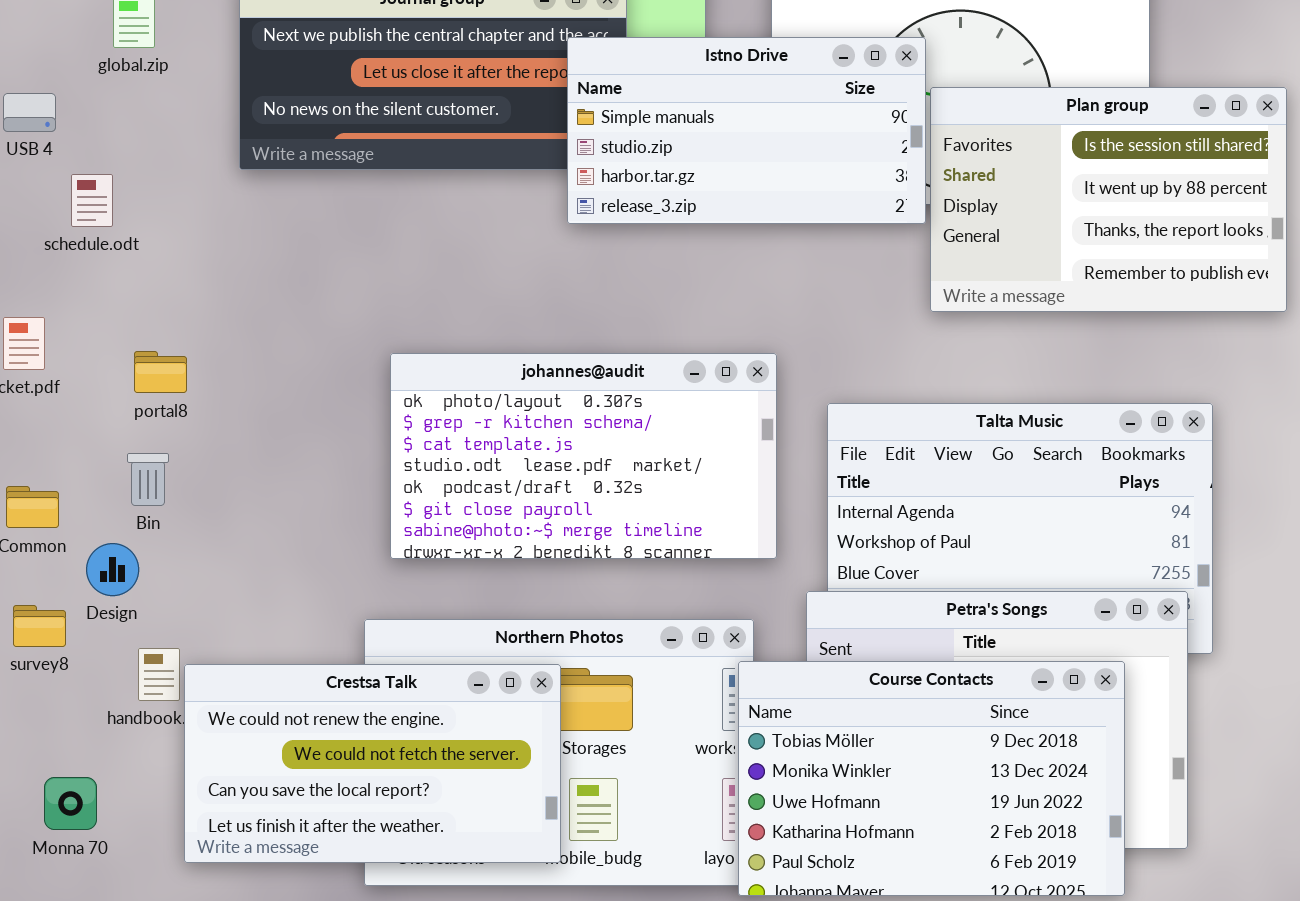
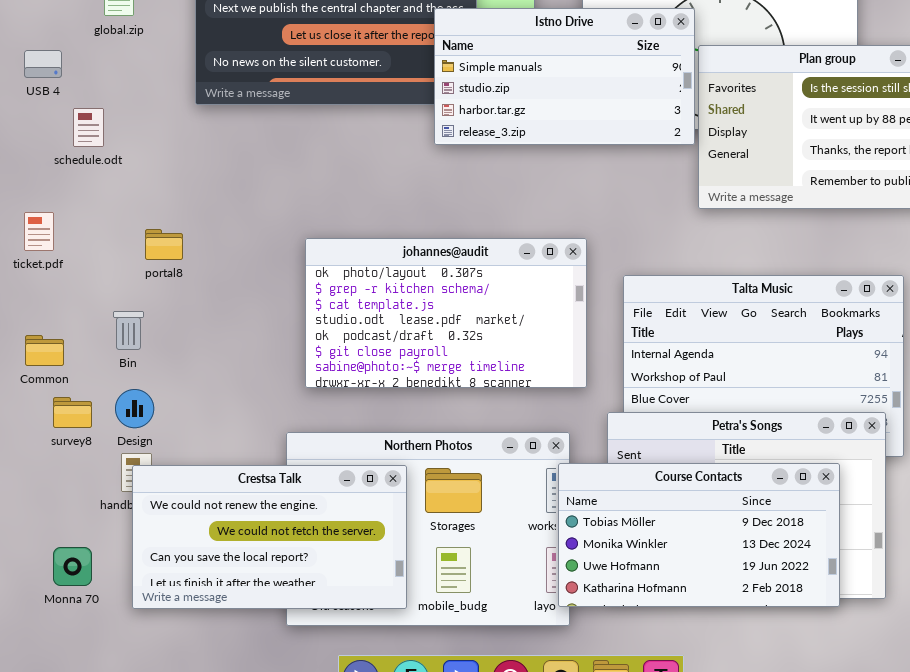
portal8: [134,351,187,393] -> [145,229,183,260], moved
Design: [86,543,139,596] -> [115,389,154,428], moved
survey8: [13,605,66,647] -> [53,397,92,428], moved
Course Contacts: [738,661,1125,896] -> [558,463,840,607], resized
Crestsa Talk: [184,664,561,863] -> [132,465,407,609], moved

